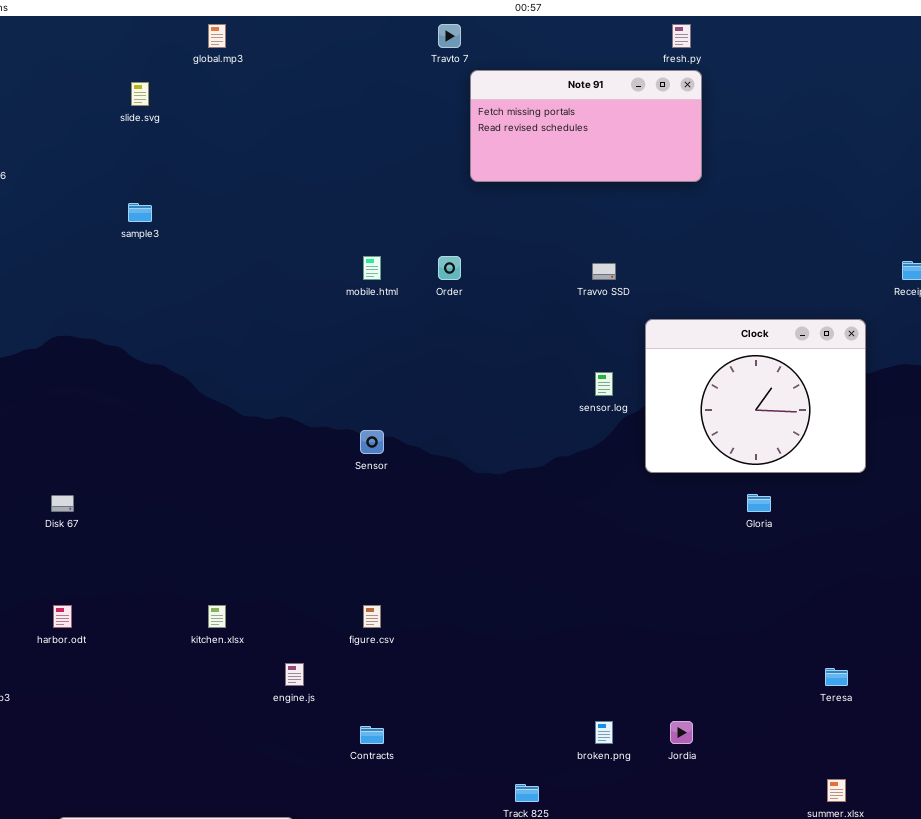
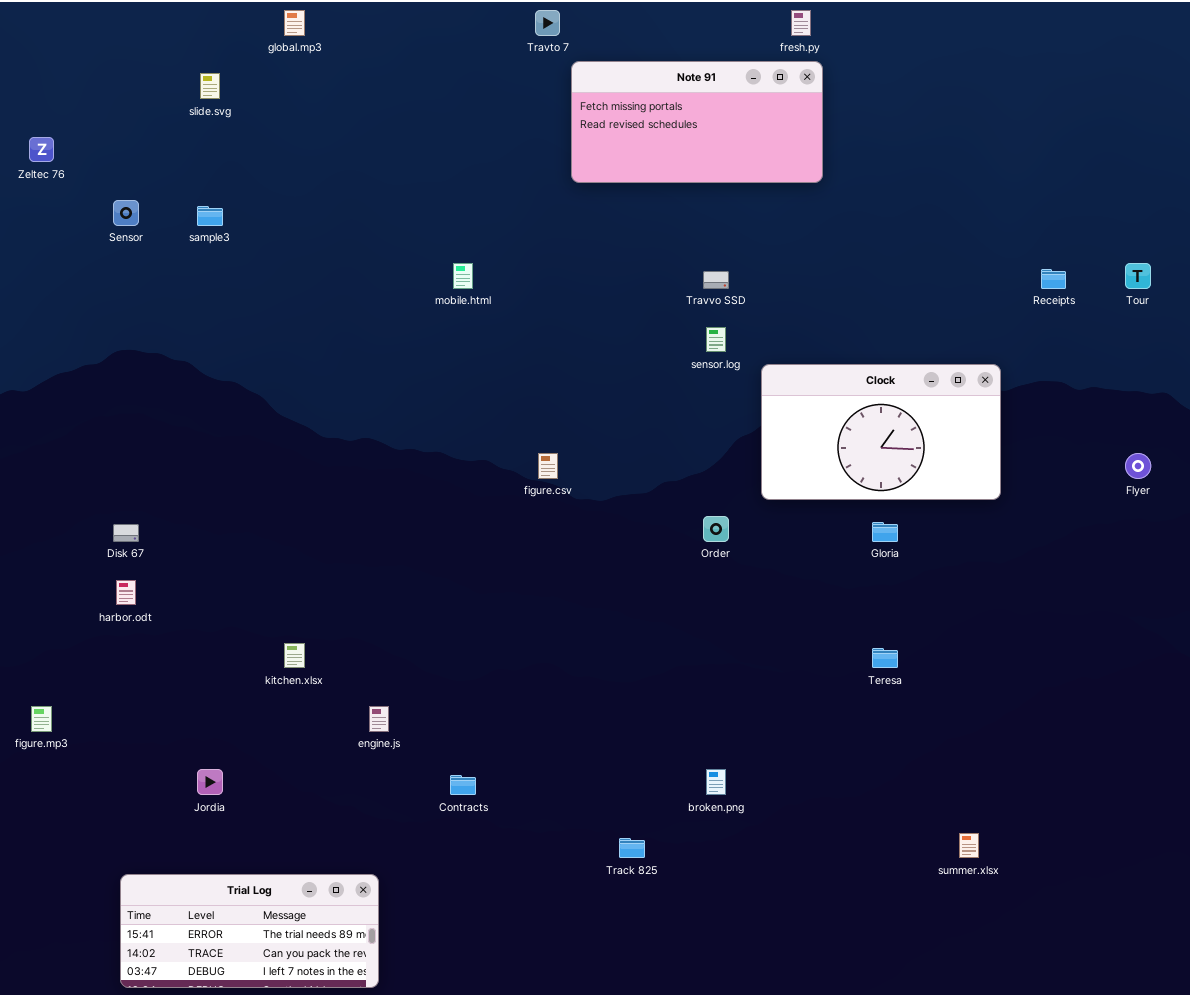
Order: [438,256,461,280] -> [703,516,729,542], moved
Clock: [645,319,866,473] -> [761,364,1001,500], resized
sensor.log: [595,372,613,396] -> [706,327,726,352], moved
Sensor: [360,430,384,454] -> [113,200,139,226], moved
harbor.odt: [53,605,72,628] -> [116,580,136,605], moved
figure.csv: [363,605,381,628] -> [538,453,558,479], moved
Teresa: [825,668,848,686] -> [872,648,898,668], moved
Jordia: [670,721,693,744] -> [197,769,223,795], moved

